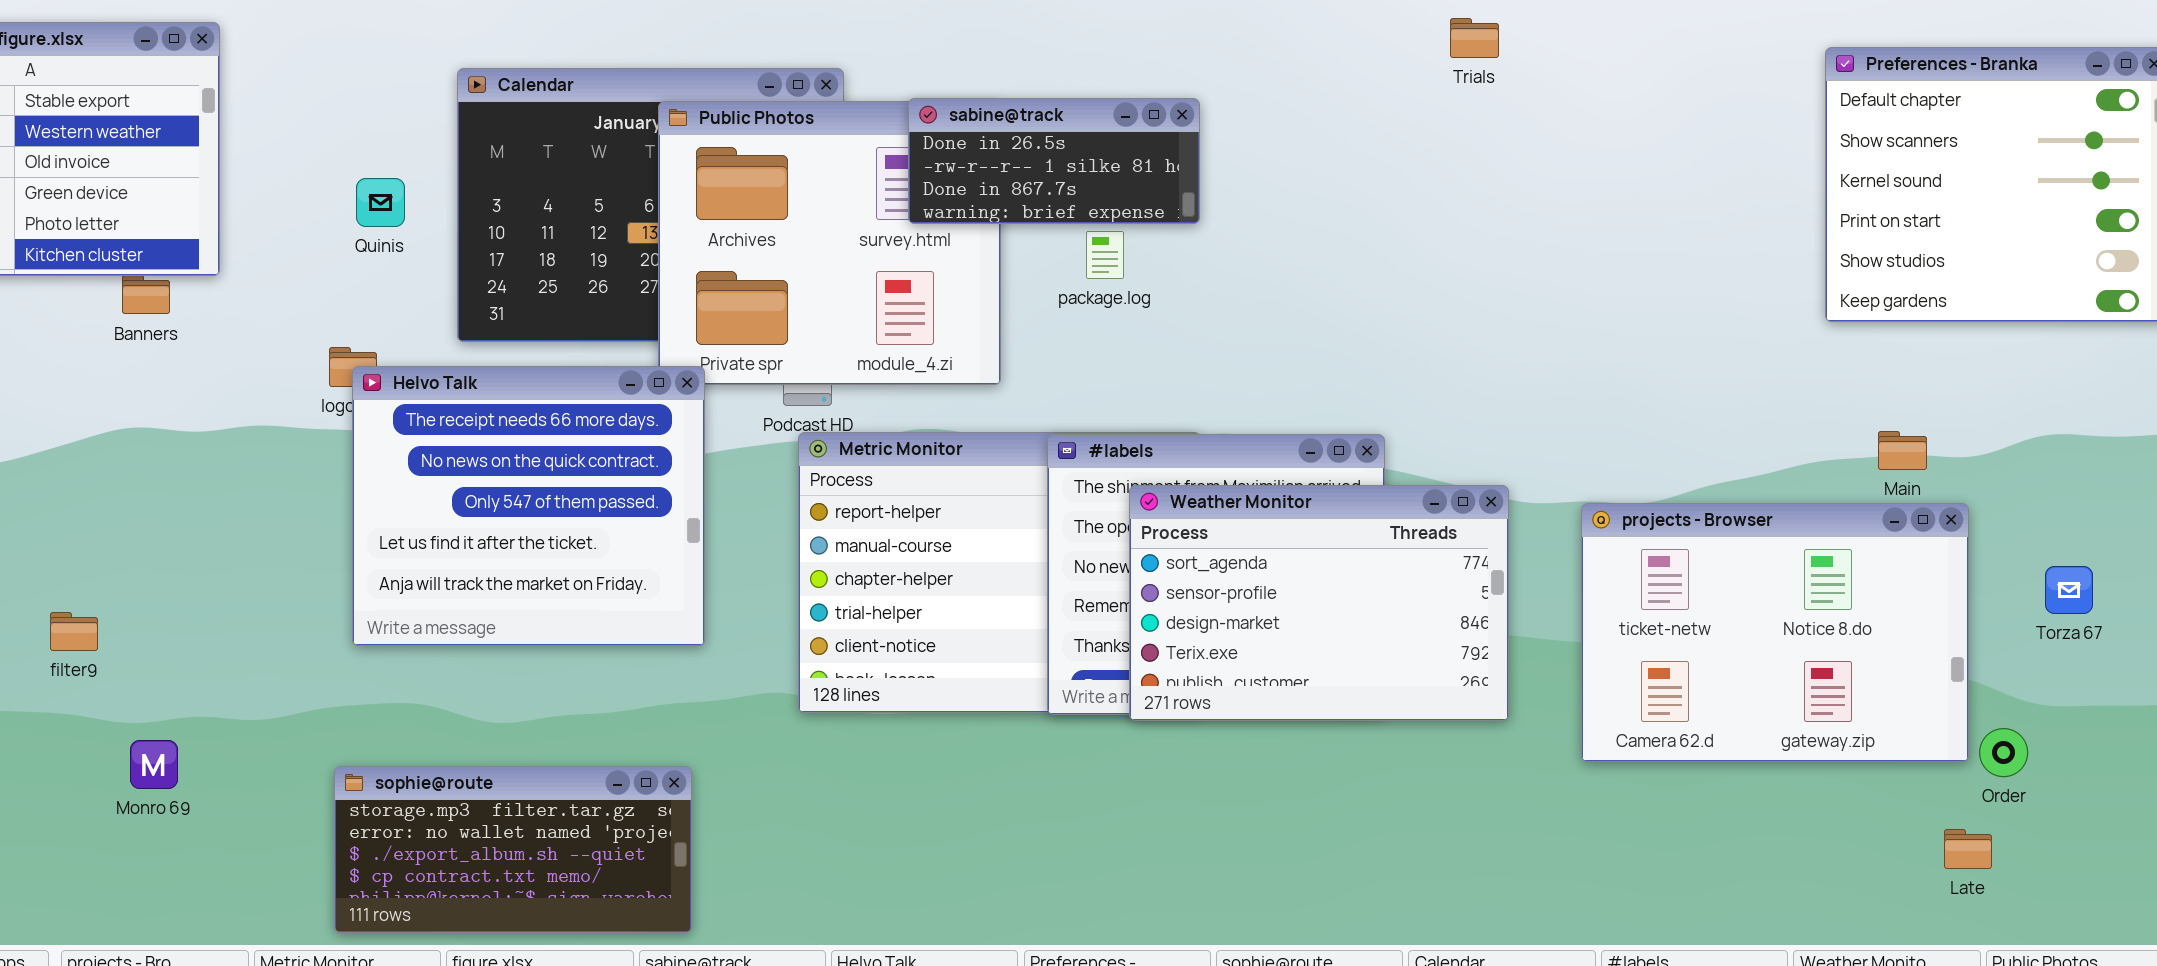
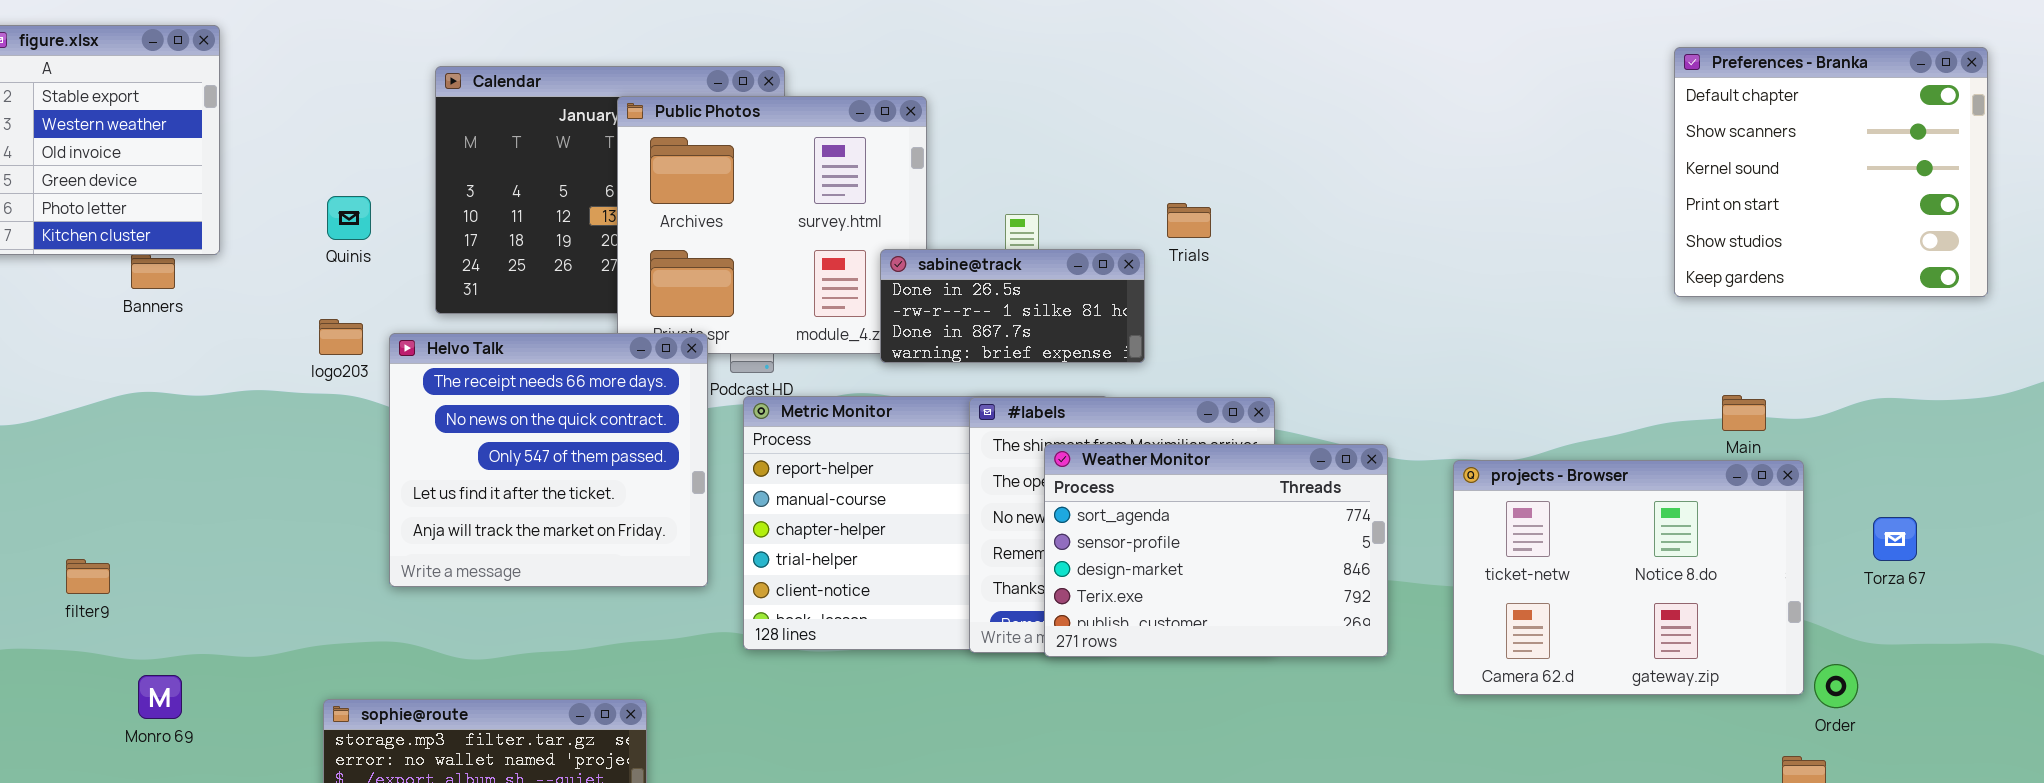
Trials: [1450,18,1499,58] -> [1167,203,1211,238], moved
sabine@track: [908,98,1200,224] -> [880,249,1145,363], moved
Quinis: [356,178,405,227] -> [327,196,371,240], moved
Helvo Talk: [352,366,705,646] -> [389,333,708,587], moved

